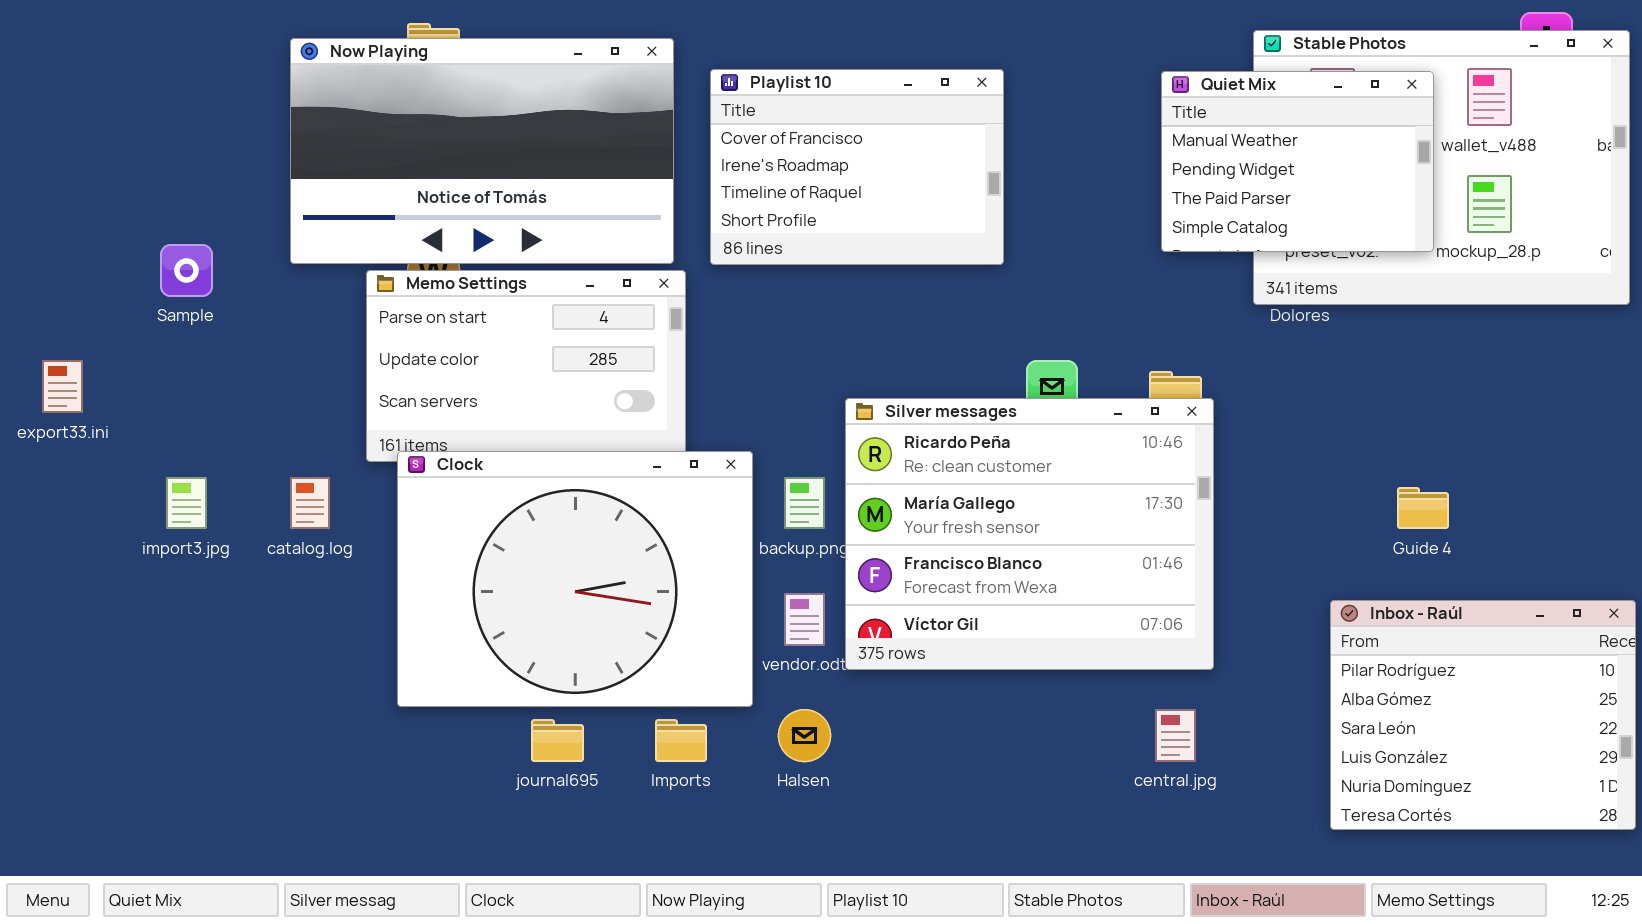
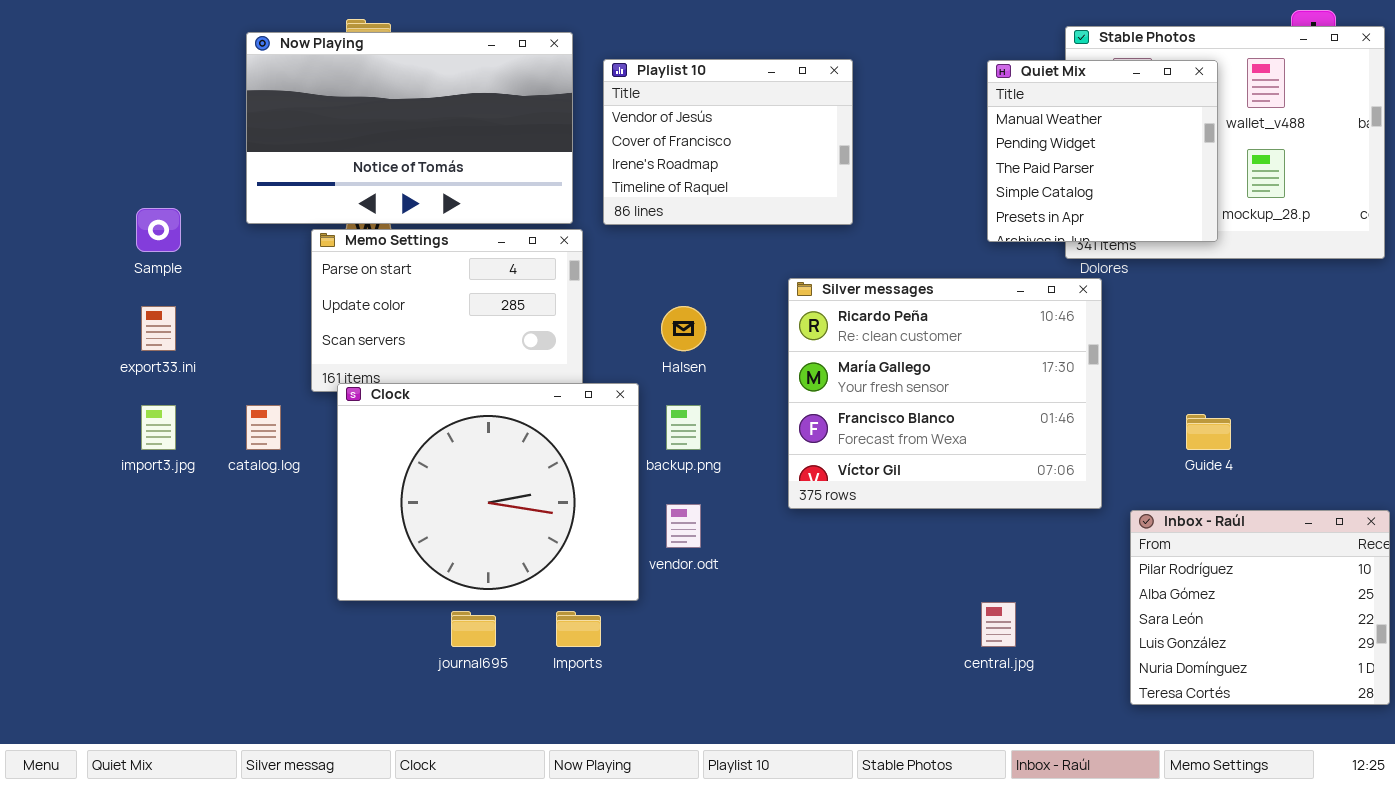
Playlist 10: [710,69,1004,265] -> [603,59,853,225], scrolled up 1 row
Quiet Mix: [1161,71,1434,252] -> [987,60,1218,242], resized
export33.ini: [42,360,83,413] -> [141,306,176,351], moved
Silver messages: [845,398,1214,670] -> [788,278,1102,509], moved
Halsen: [778,709,831,762] -> [661,306,706,351], moved

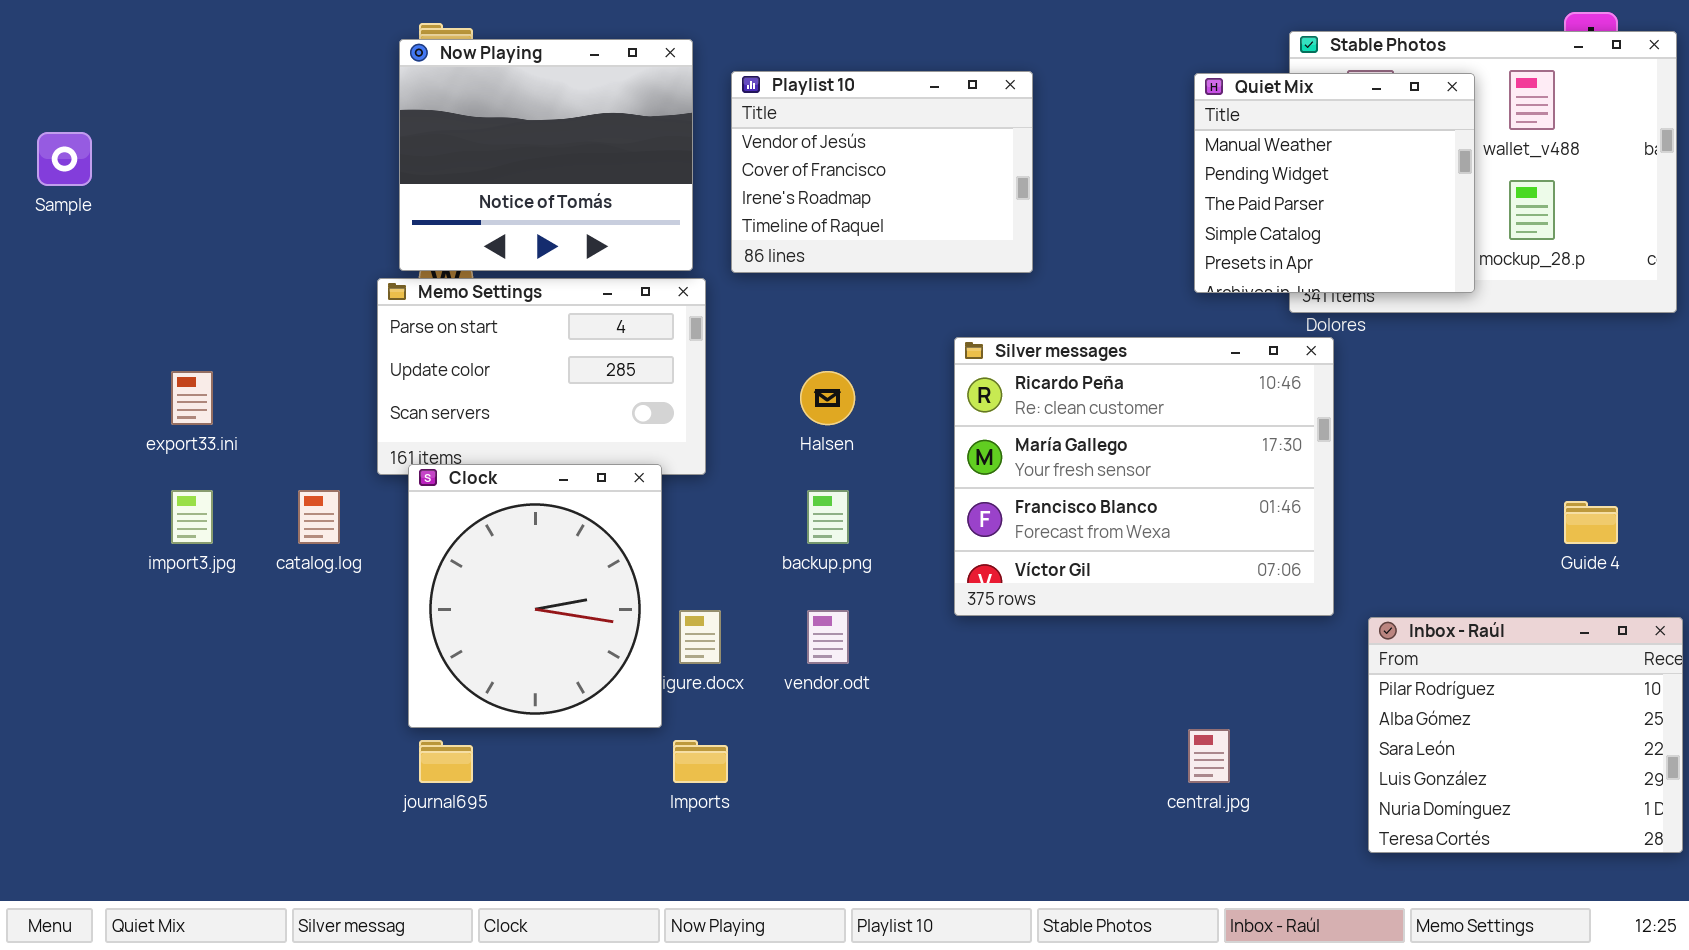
Now Playing: [246,32,573,224] -> [399,39,693,271], resized
Sample: [136,208,181,252] -> [37,132,92,186], moved
Clock: [337,383,639,601] -> [408,464,662,728], resized
Guide 4: [1186,414,1231,450] -> [1564,501,1618,544], moved
journal695: [451,611,496,647] -> [419,740,473,783], moved

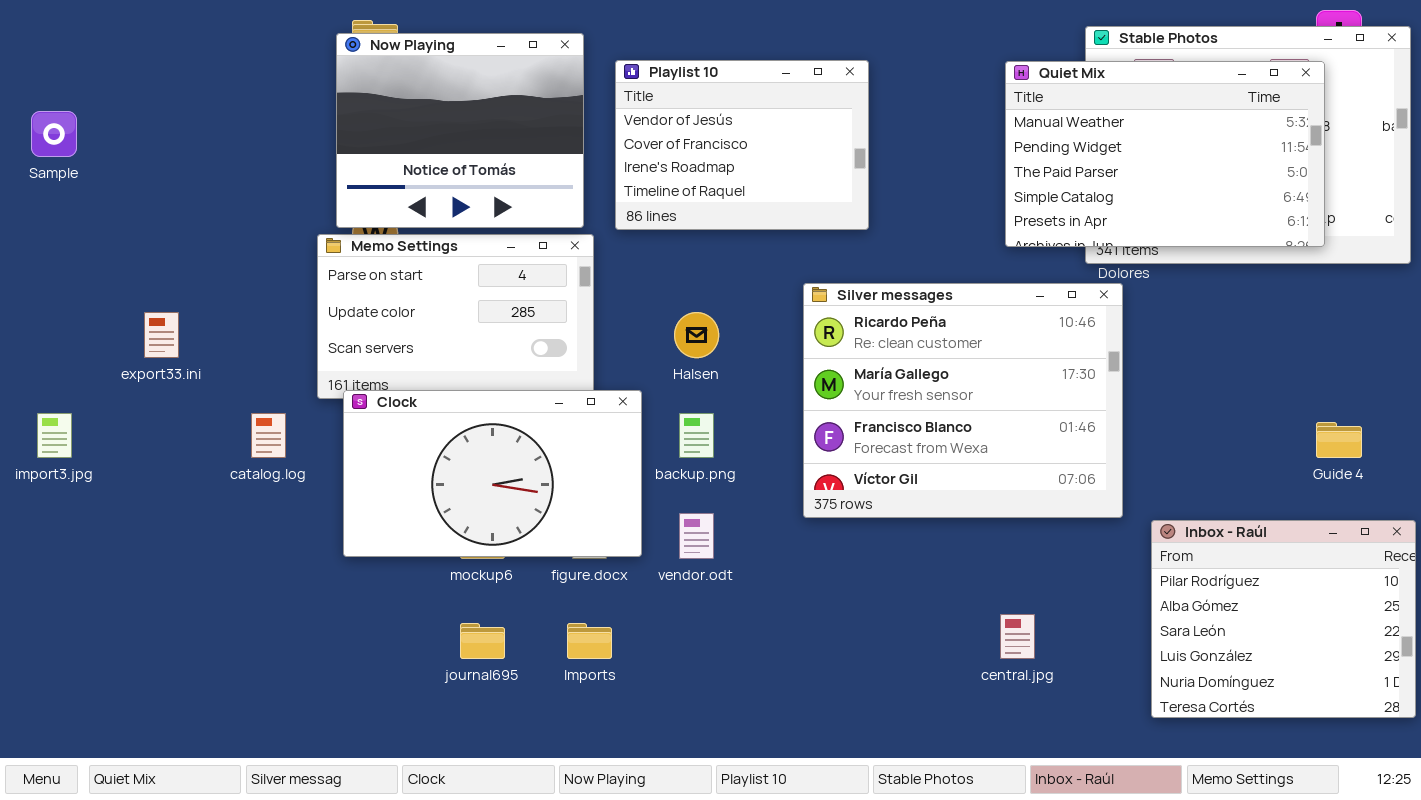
Quiet Mix: [1194,73,1475,293] -> [1005,61,1325,247], resized
Clock: [408,464,662,728] -> [343,390,642,557], resized
import3.jpg: [171,490,213,544] -> [37,413,72,458], moved
journal695: [419,740,473,783] -> [460,623,505,659], moved

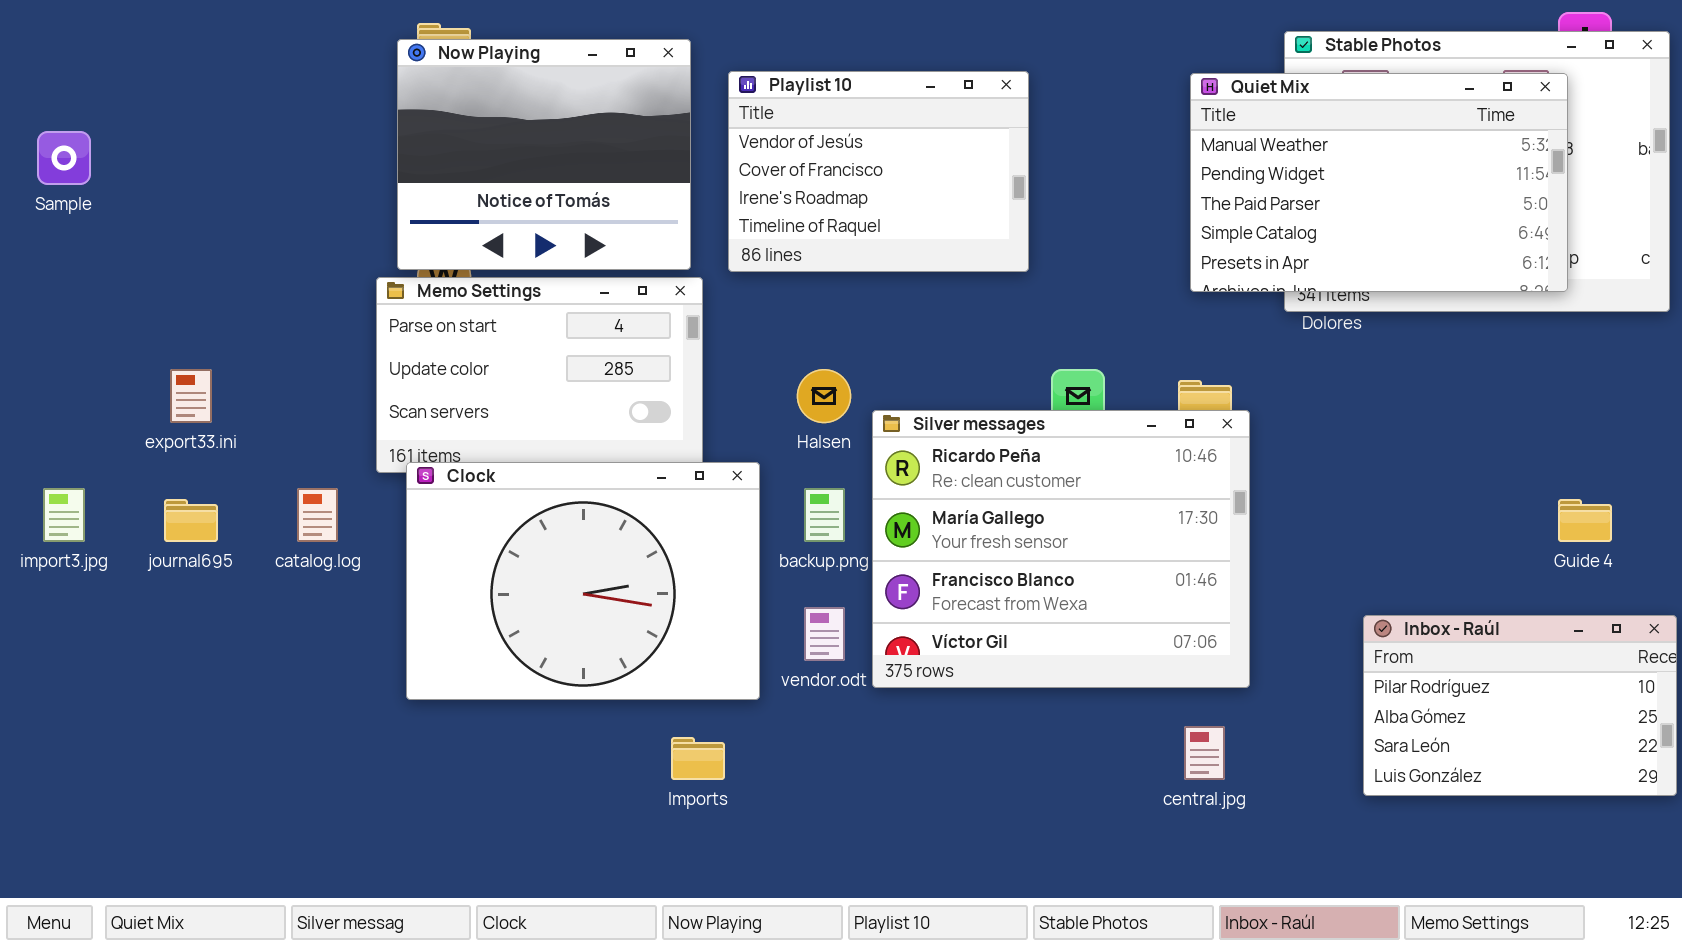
Silver messages: [803,283,1123,518] -> [872,410,1250,688], moved
Clock: [343,390,642,557] -> [406,462,760,700], resized
Inbox - Raúl: [1151,520,1416,718] -> [1363,615,1677,796], resized
journal695: [460,623,505,659] -> [164,499,218,542], moved

